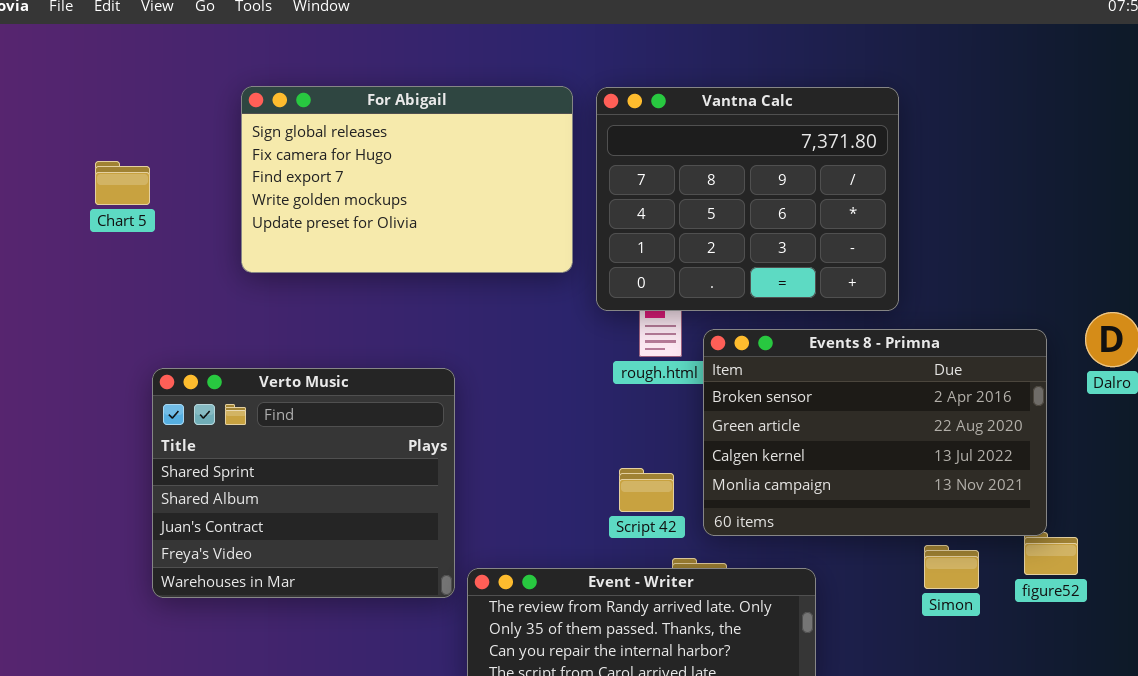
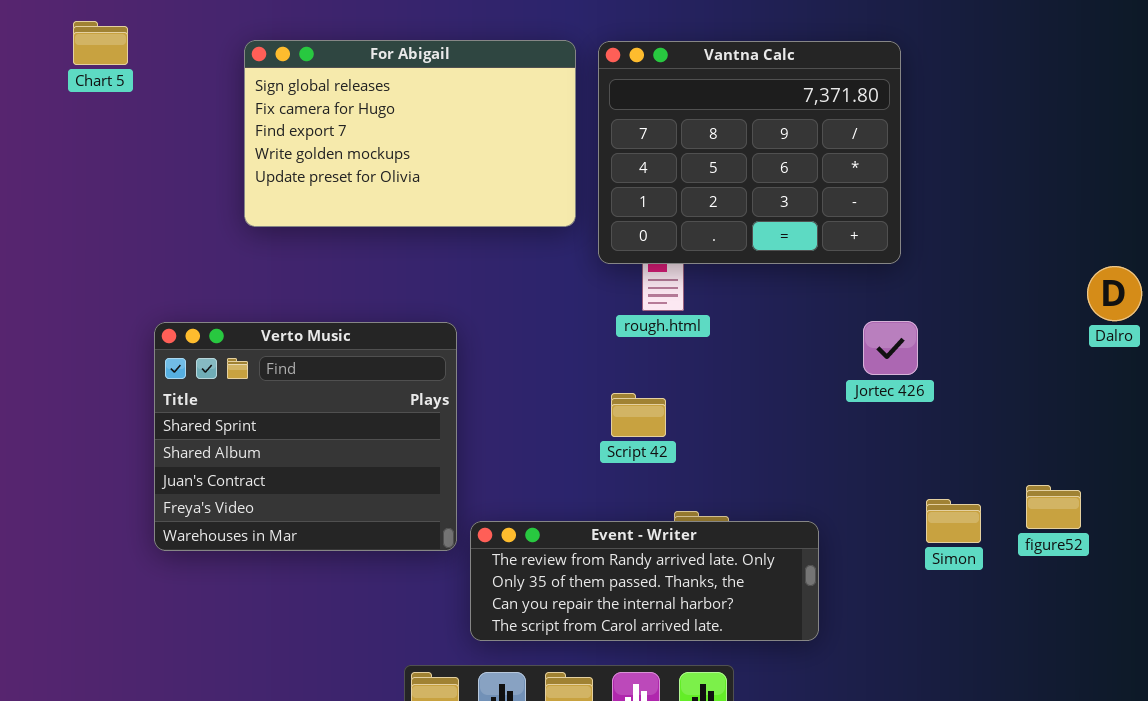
Chart 5: [95,161,150,205] -> [73,21,128,65], moved
Events 8 - Primna: [703,329,1047,536] -> none, closed
Script 42: [619,468,674,512] -> [611,393,666,437], moved

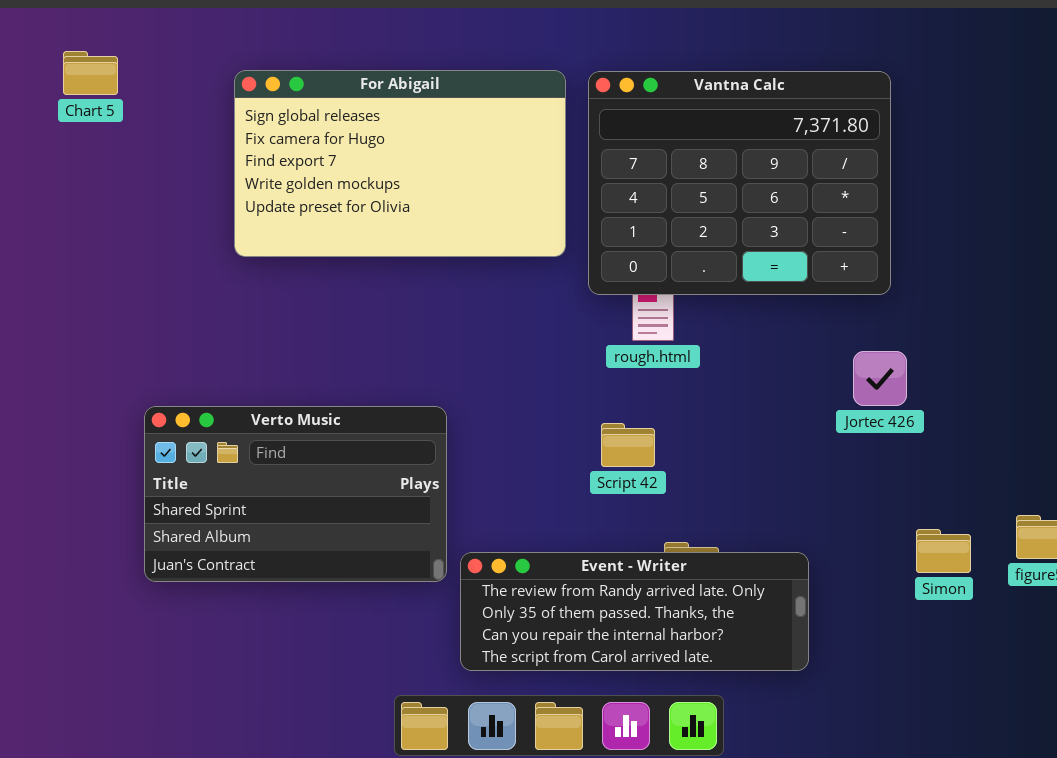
Verto Music: [154,322,457,551] -> [144,406,447,582], resized

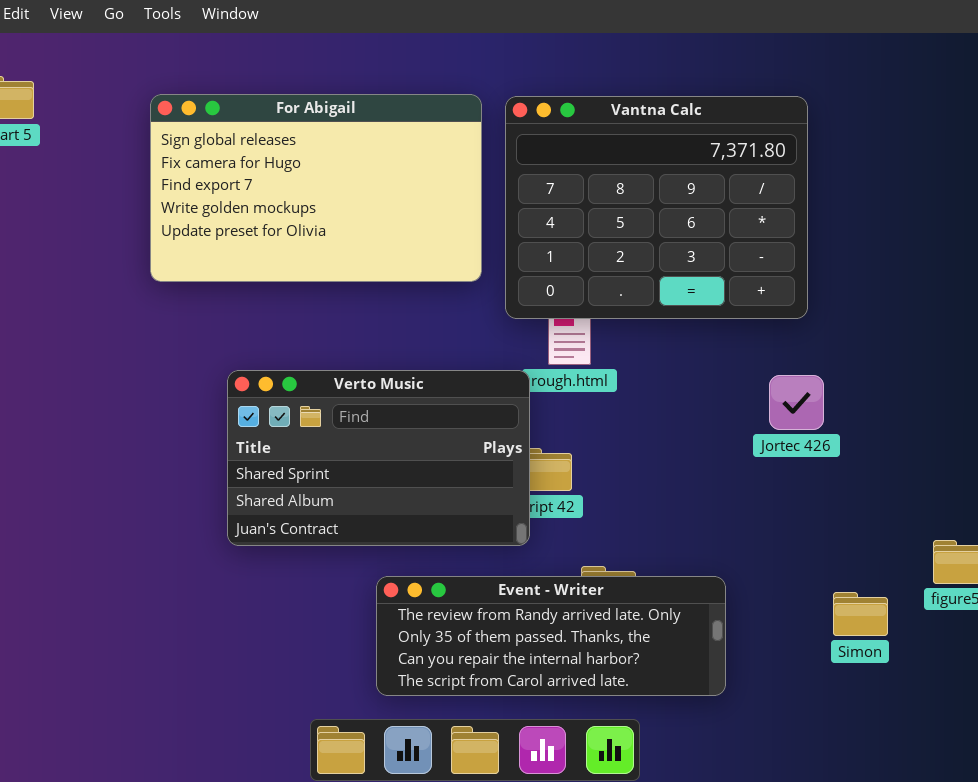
Verto Music: [144,406,447,582] -> [227,370,530,546], moved
Simon: [916,529,971,573] -> [833,592,888,636], moved

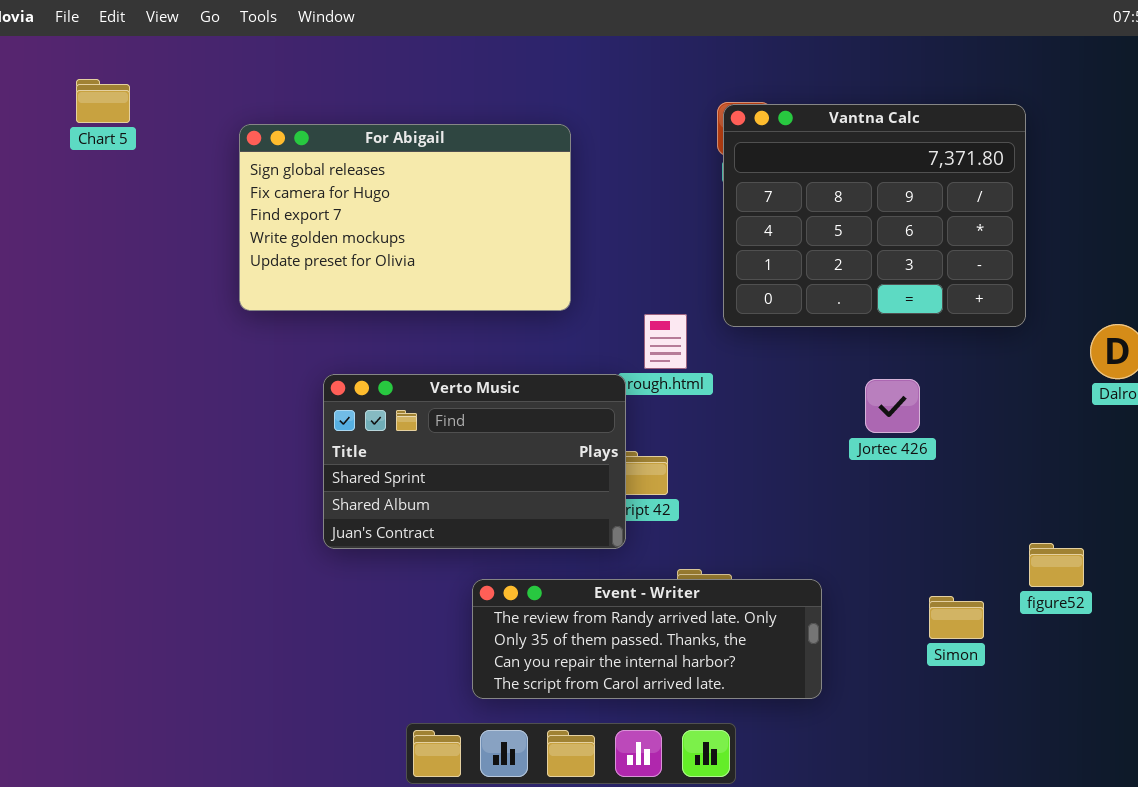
For Abigail: [150,94,482,282] -> [239,124,571,311], moved
Vantna Calc: [505,96,808,319] -> [723,104,1026,327], moved

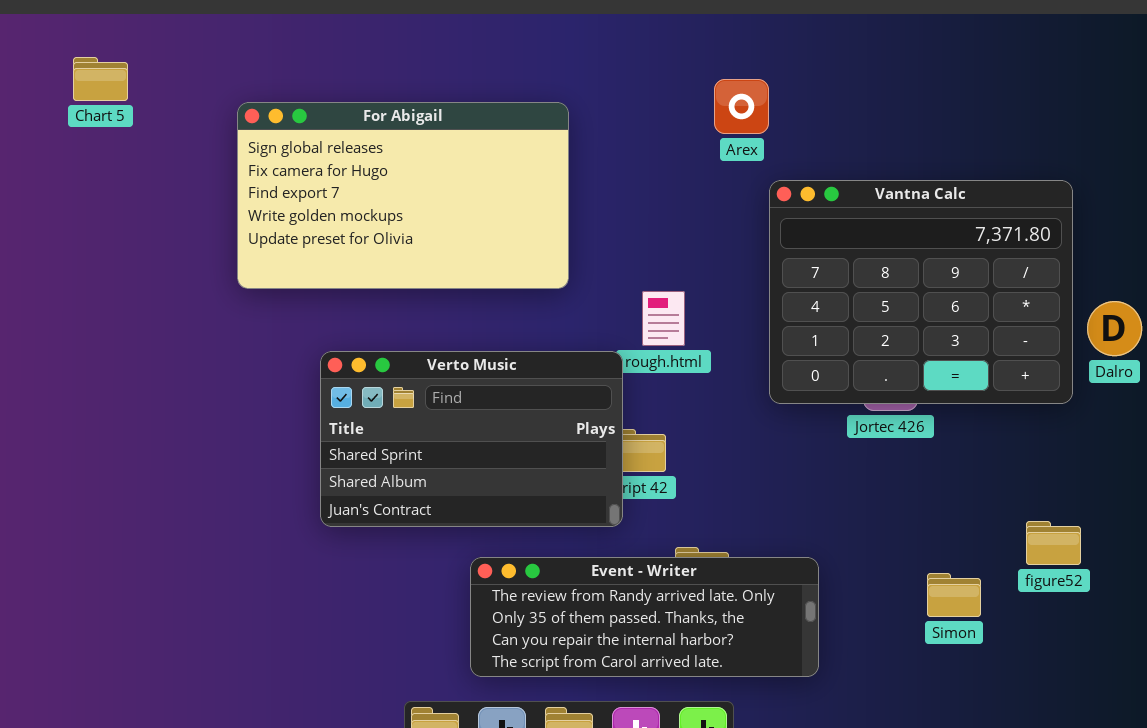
Vantna Calc: [723,104,1026,327] -> [769,180,1073,404], moved

